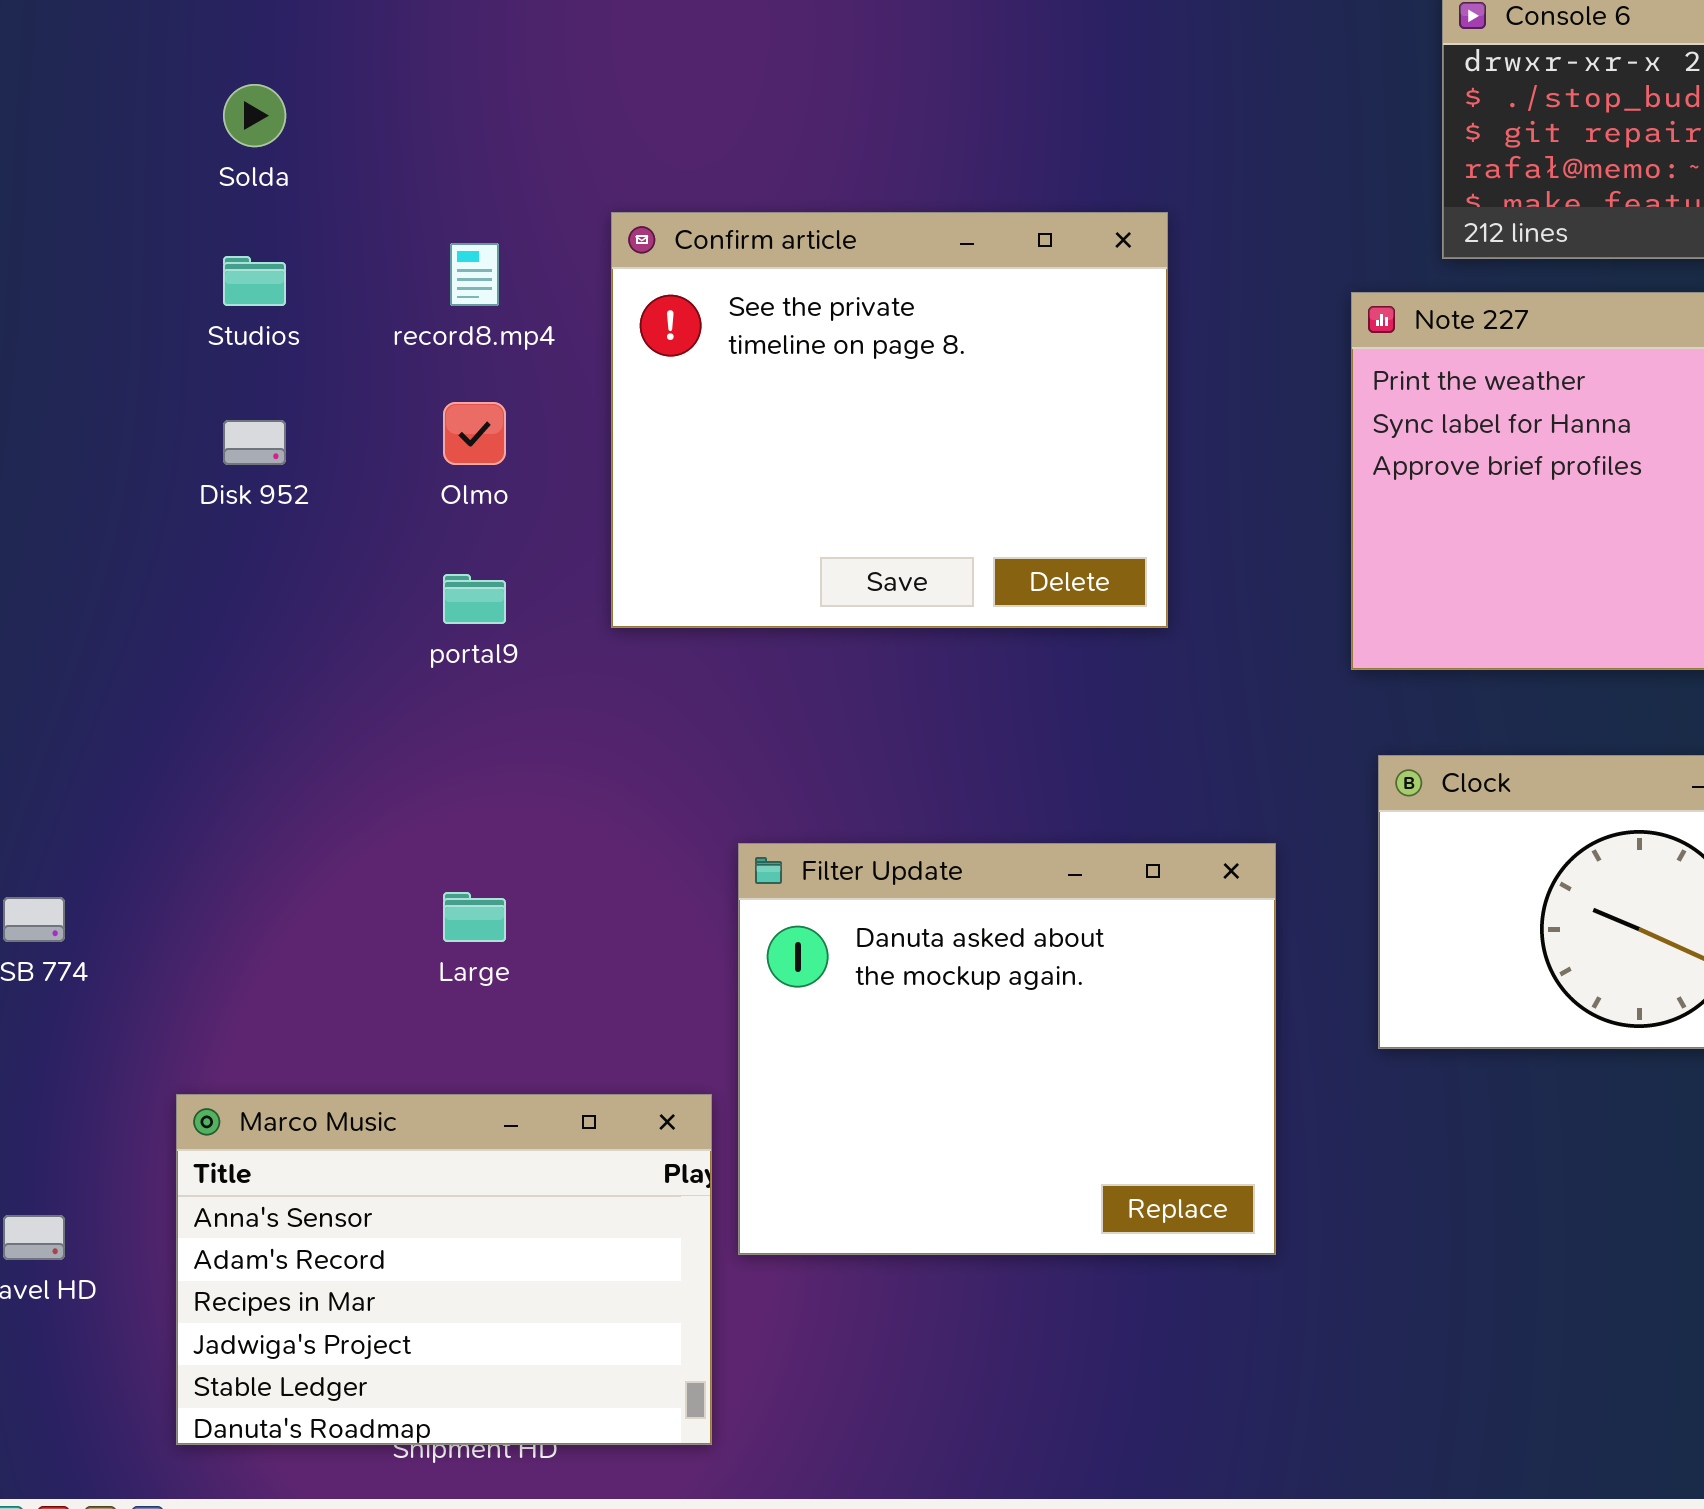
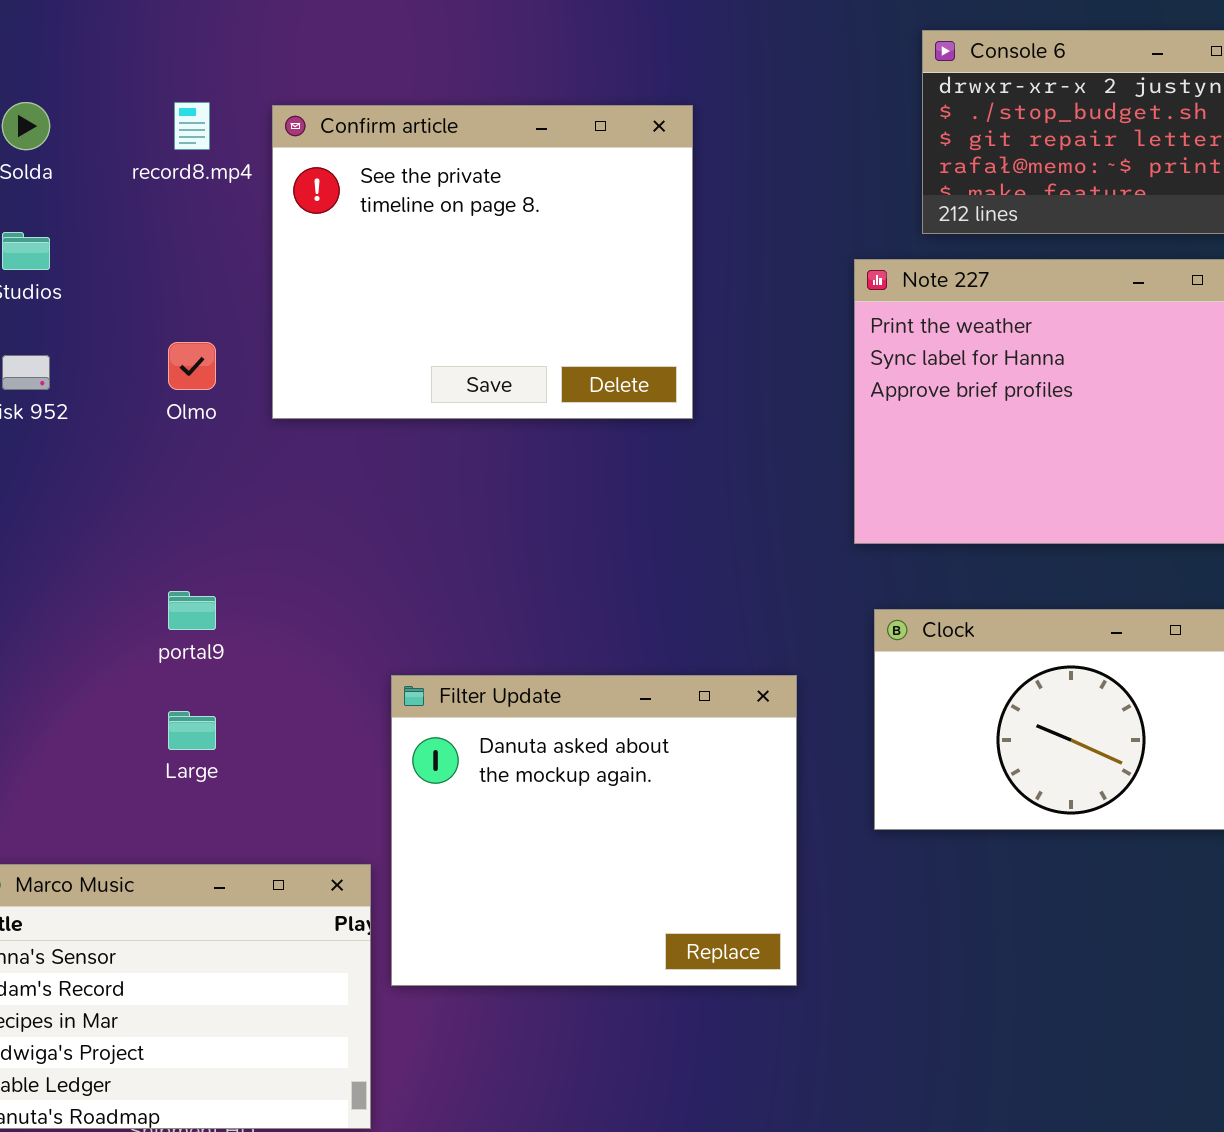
Confirm article: [611,212,1168,628] -> [272,105,693,419], moved
record8.mp4: [450,243,499,306] -> [174,102,210,150], moved
portal9: [443,574,506,624] -> [168,591,216,630], moved

